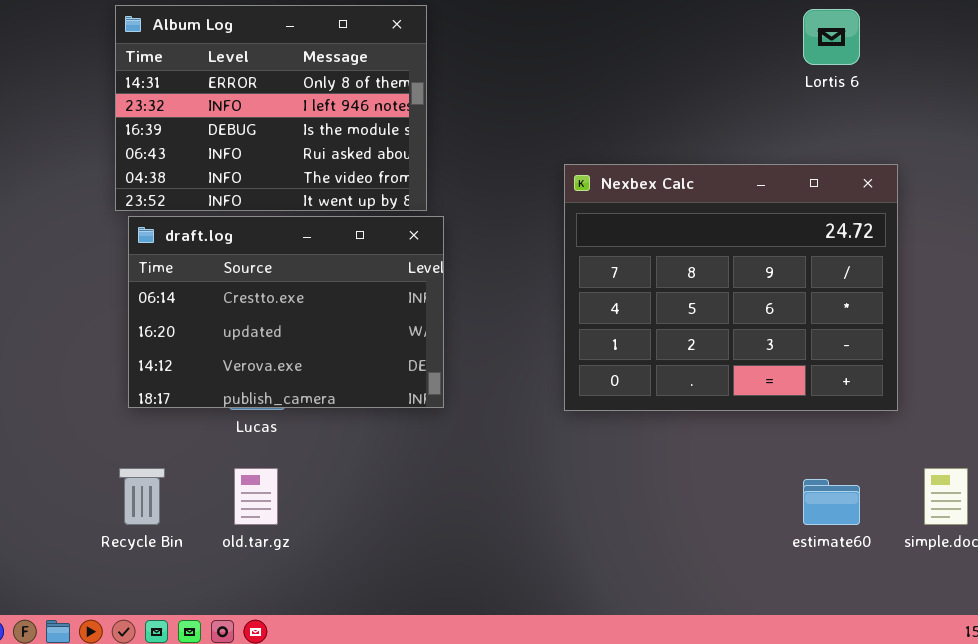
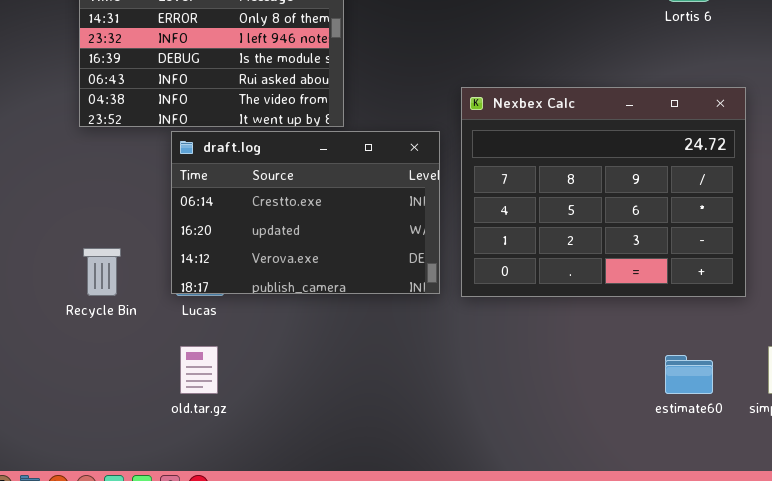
draft.log: [128,216,444,408] -> [171,131,440,294], moved
Recycle Bin: [119,468,165,525] -> [83,248,121,296], moved

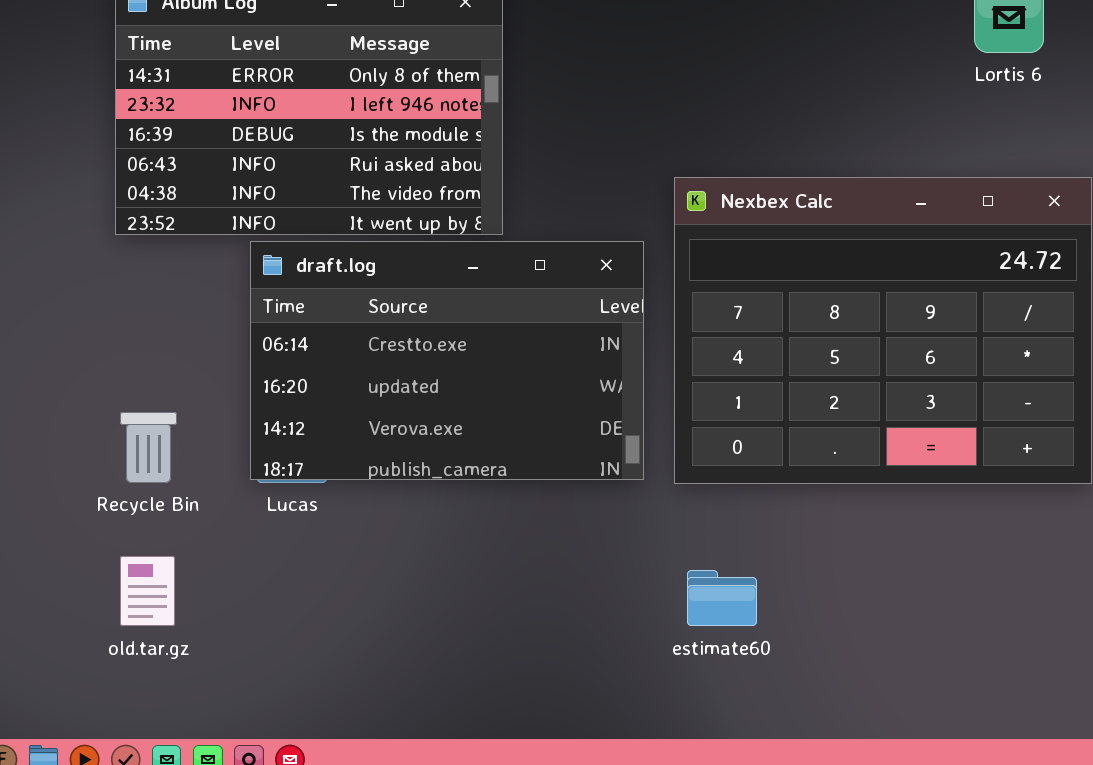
old.tar.gz: [180,346,218,394] -> [120,556,175,626], moved
estimate60: [665,355,713,394] -> [687,570,757,626], moved

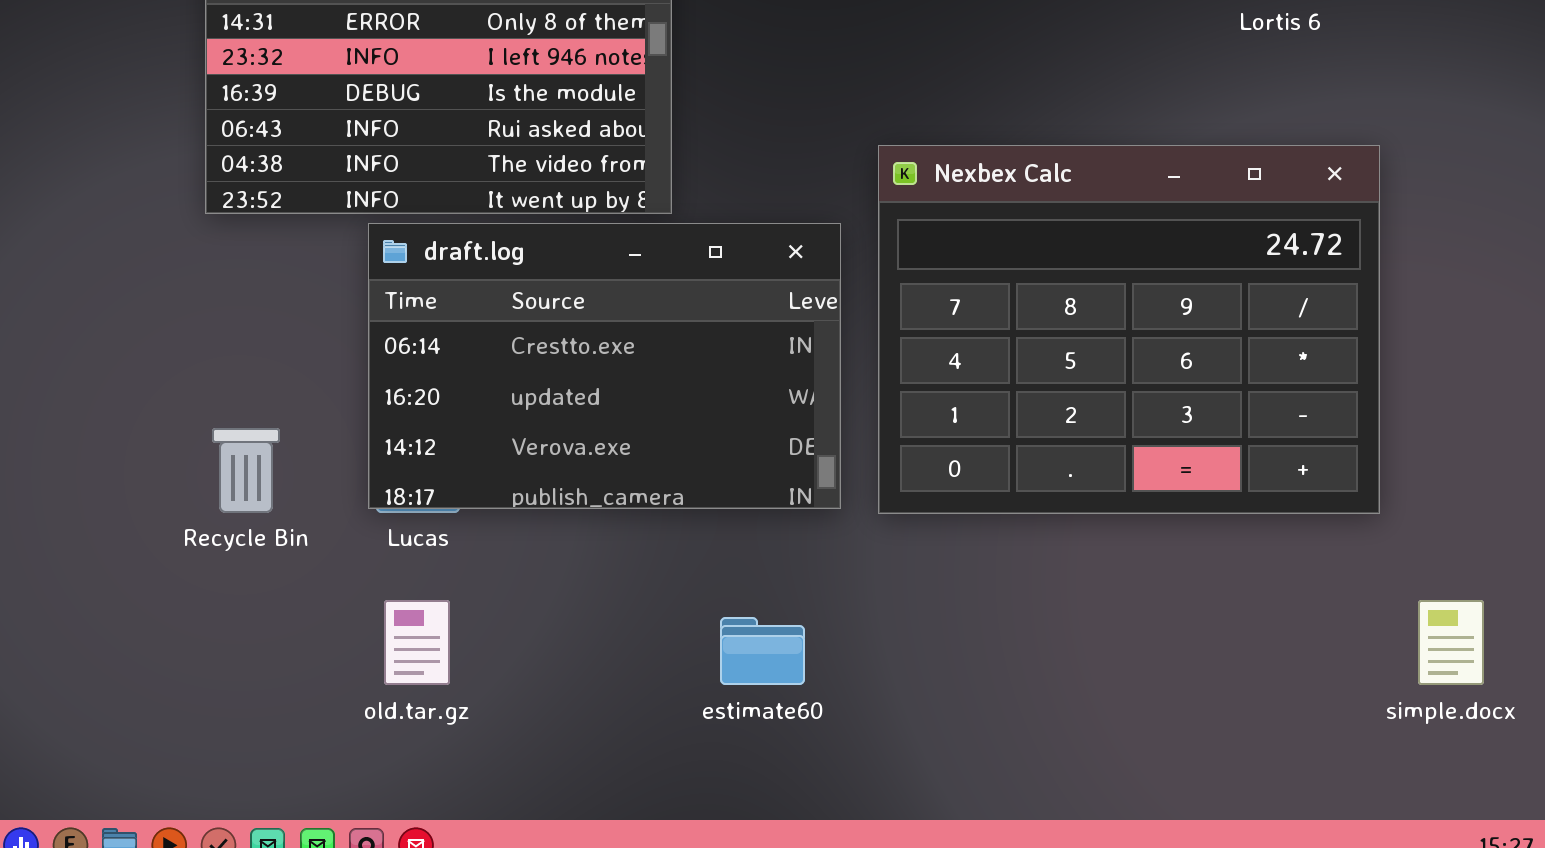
old.tar.gz: [120,556,175,626] -> [384,600,450,685], moved
estimate60: [687,570,757,626] -> [720,617,805,685], moved

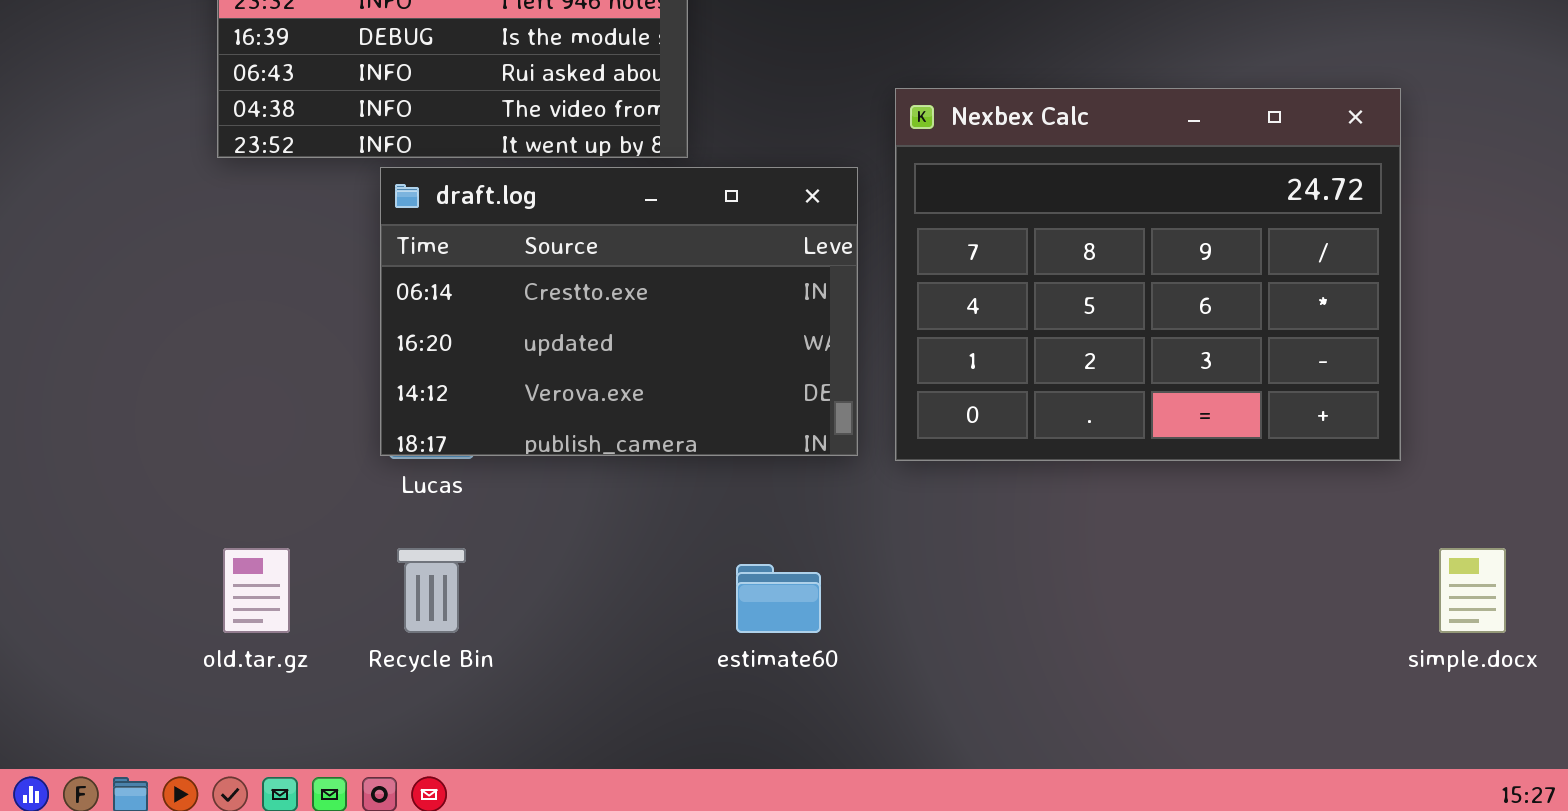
Recycle Bin: [212,428,280,513] -> [397,548,466,633], moved
old.tar.gz: [384,600,450,685] -> [223,548,290,633], moved

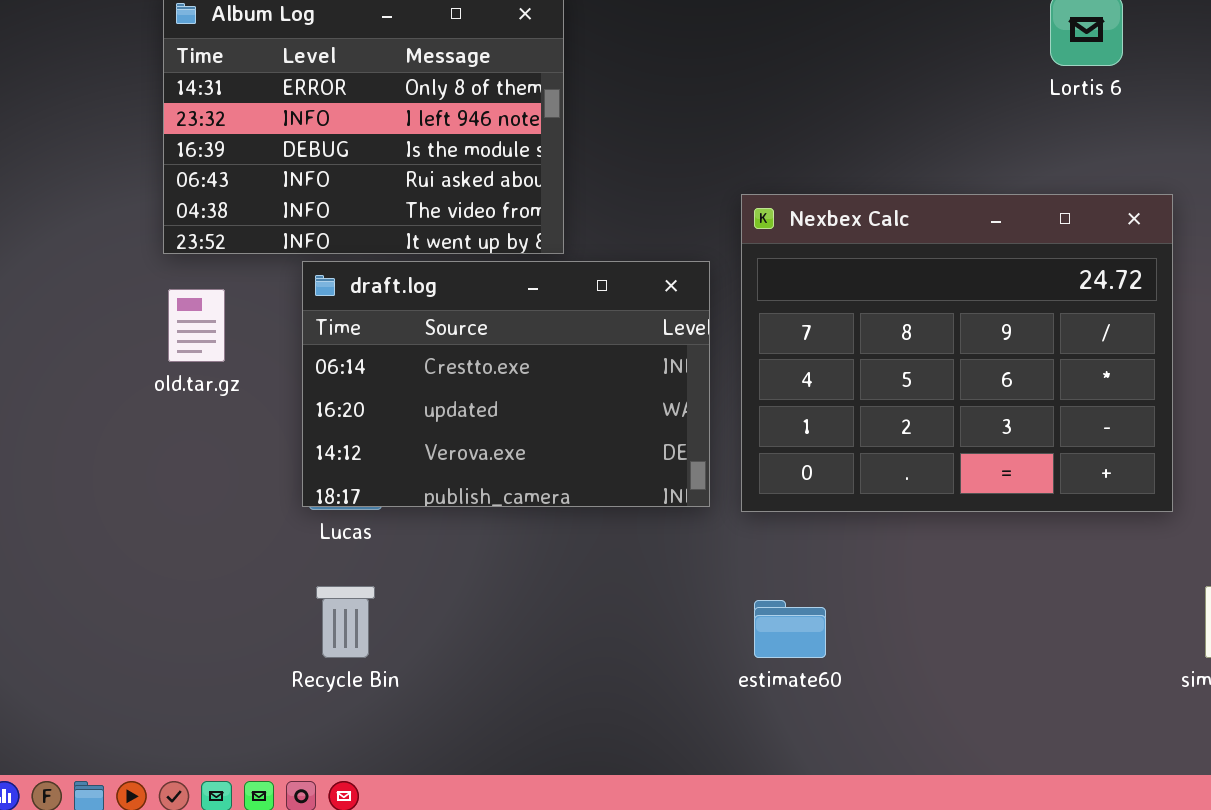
old.tar.gz: [223,548,290,633] -> [168,289,225,362], moved
estimate60: [736,564,821,633] -> [754,600,826,658], moved

